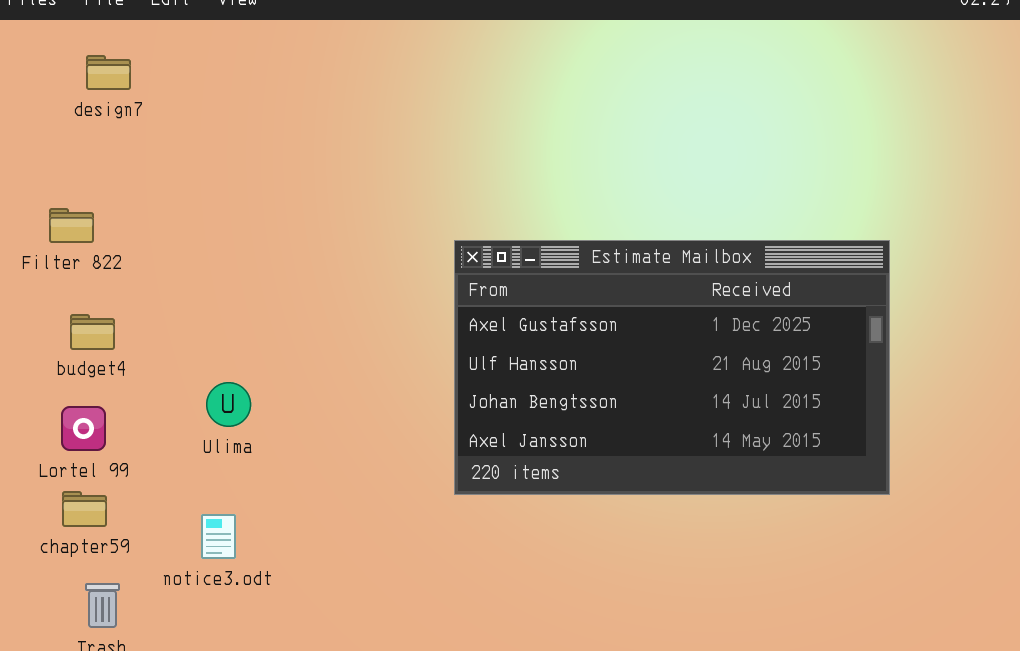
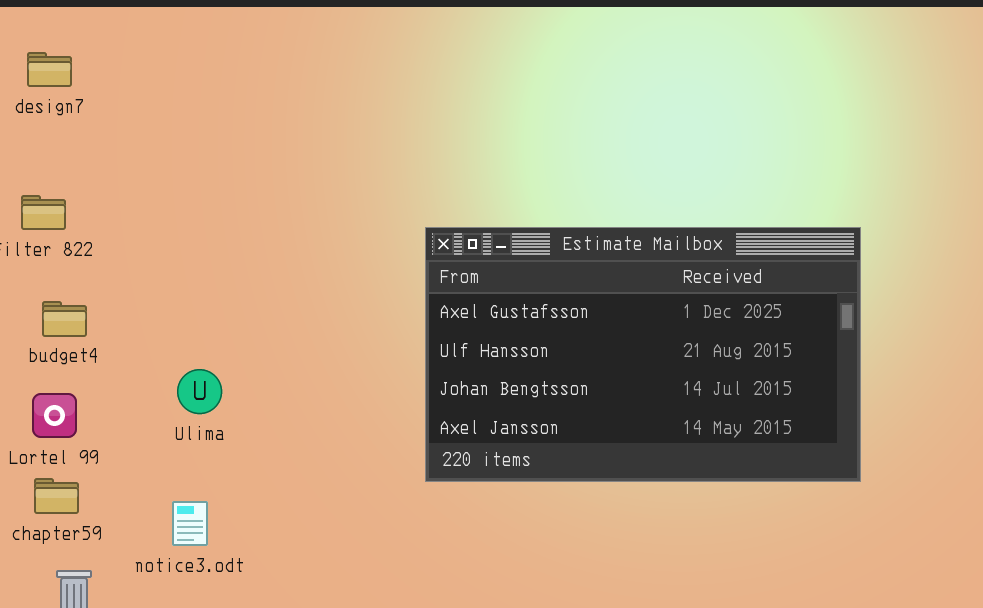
design7: [86,55,131,90] -> [27,52,72,87], moved

